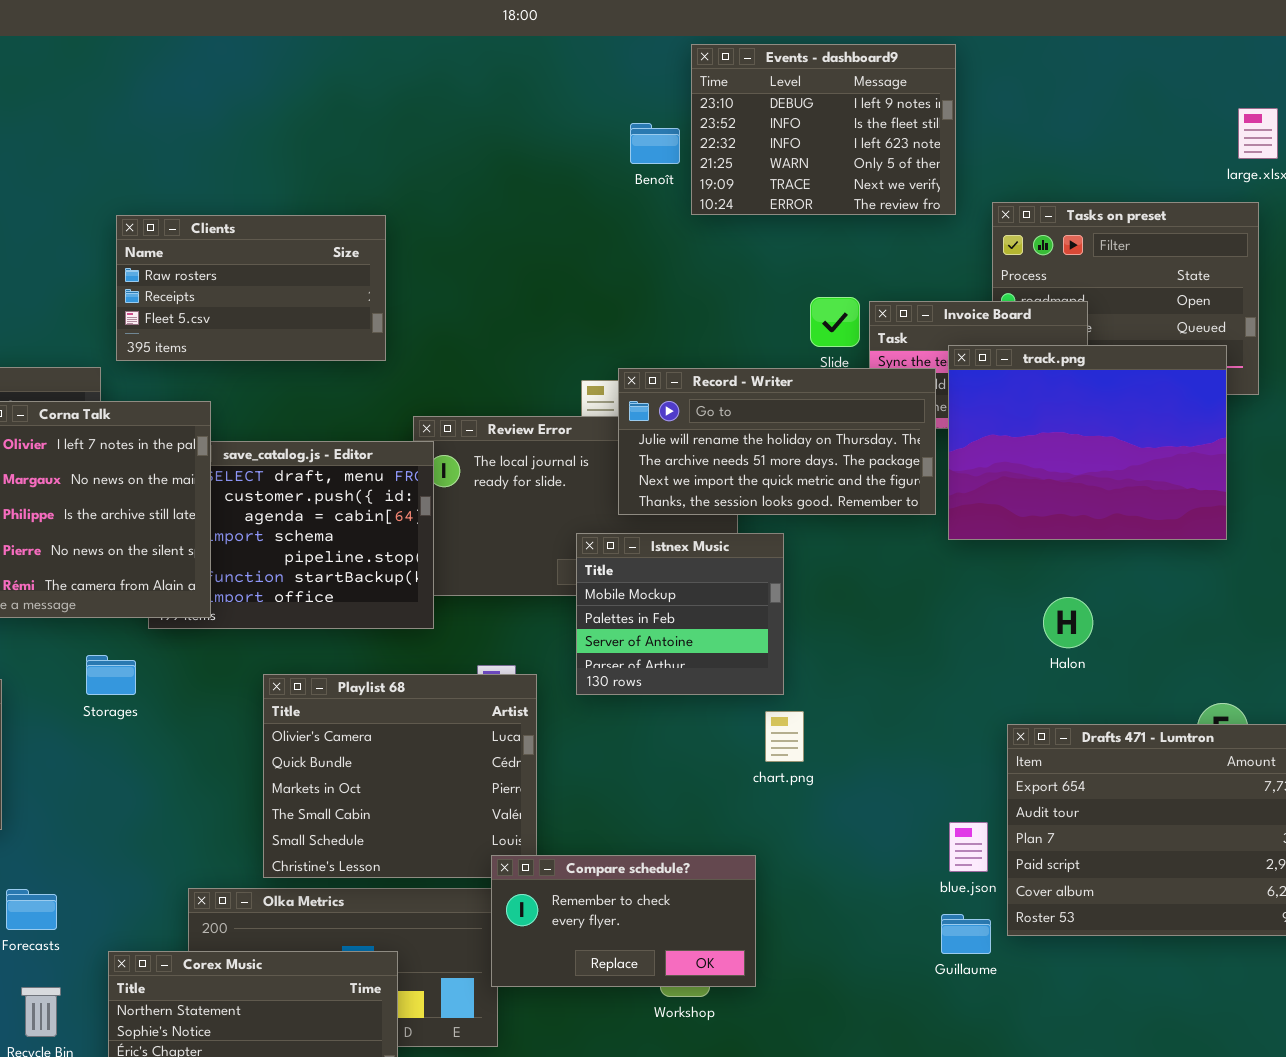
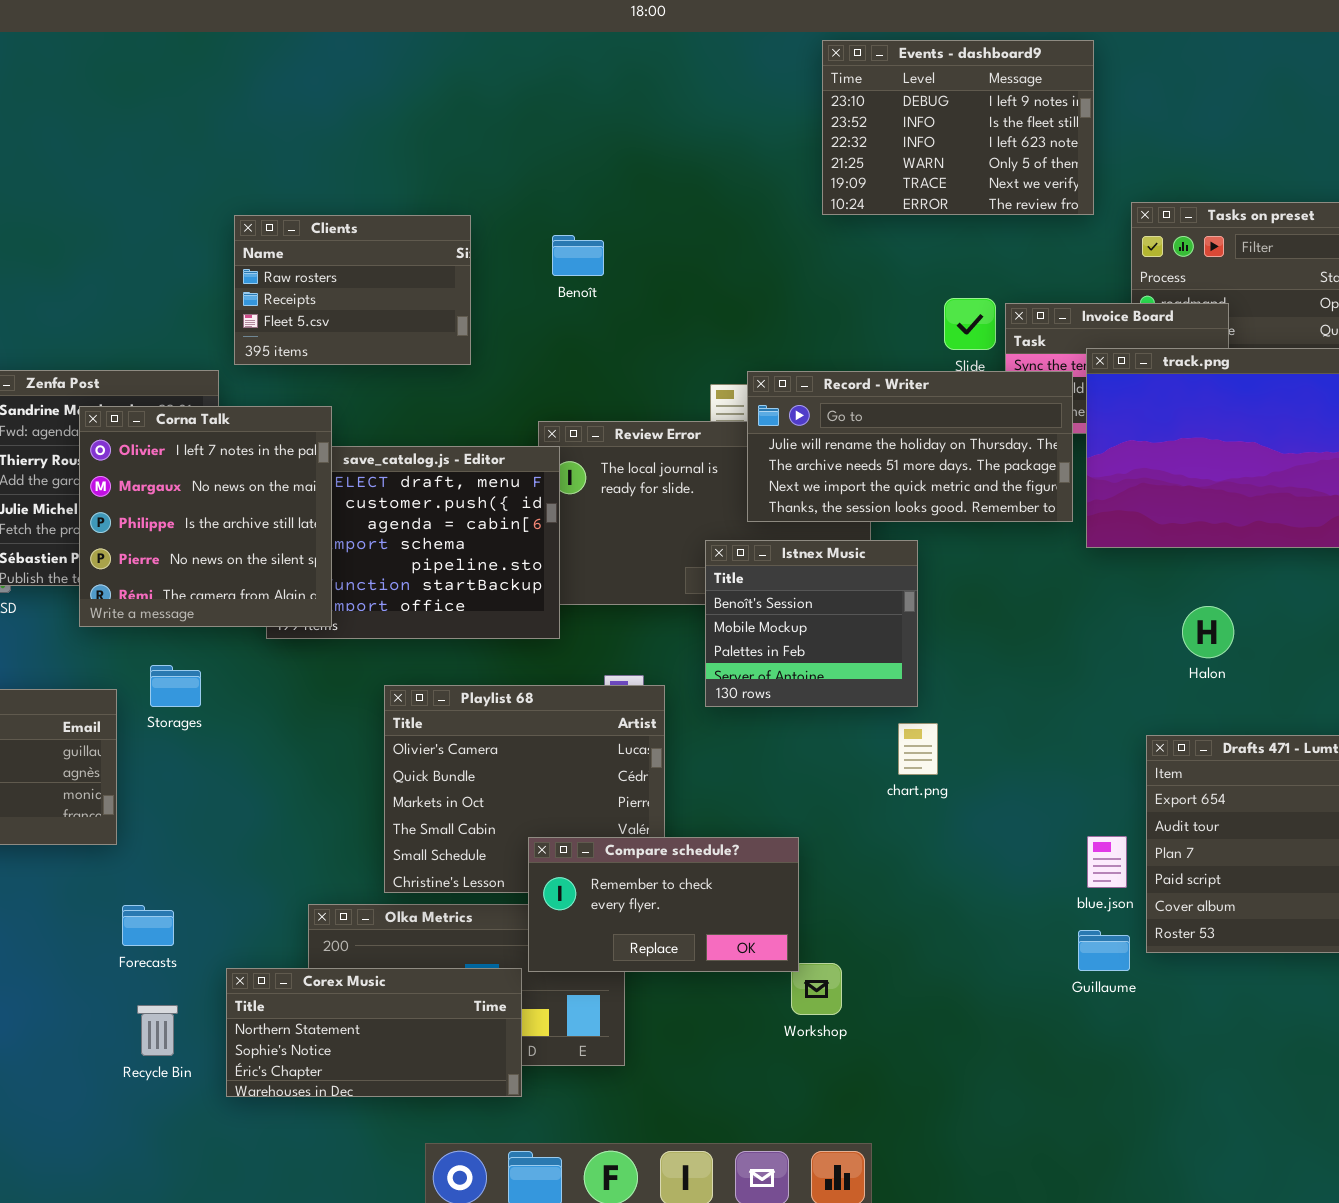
Benoît: [630,123,680,164] -> [552,235,604,276], moved
Clients: [116,215,386,361] -> [234,215,471,365], resized
Istnex Music: [576,533,784,695] -> [705,540,918,707], scrolled up 1 row
Storages: [86,655,136,695] -> [150,665,201,707], moved
Compare schedule?: [491,855,756,987] -> [528,837,799,972], moved

